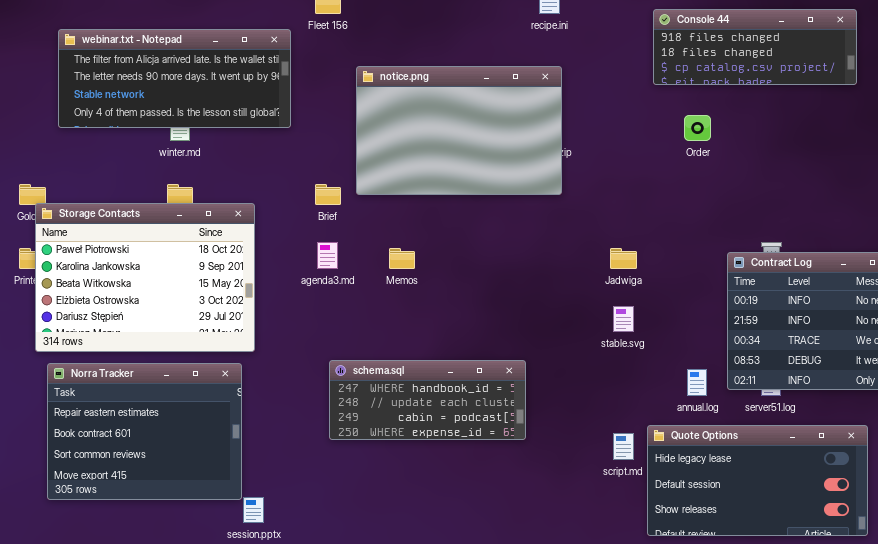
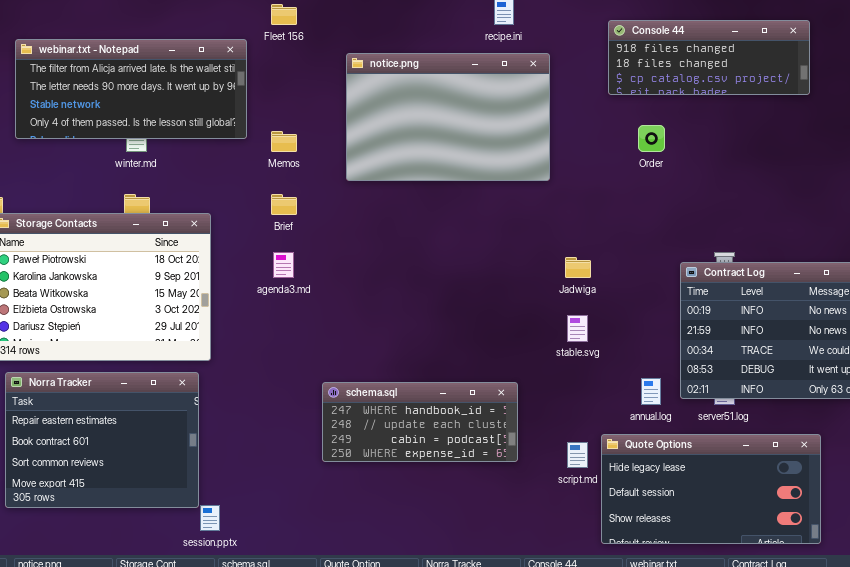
notice.png: [356,66,562,195] -> [346,53,550,181], moved
Memos: [389,248,415,269] -> [271,131,297,152], moved
schema.sql: [329,360,526,440] -> [322,382,518,462], moved

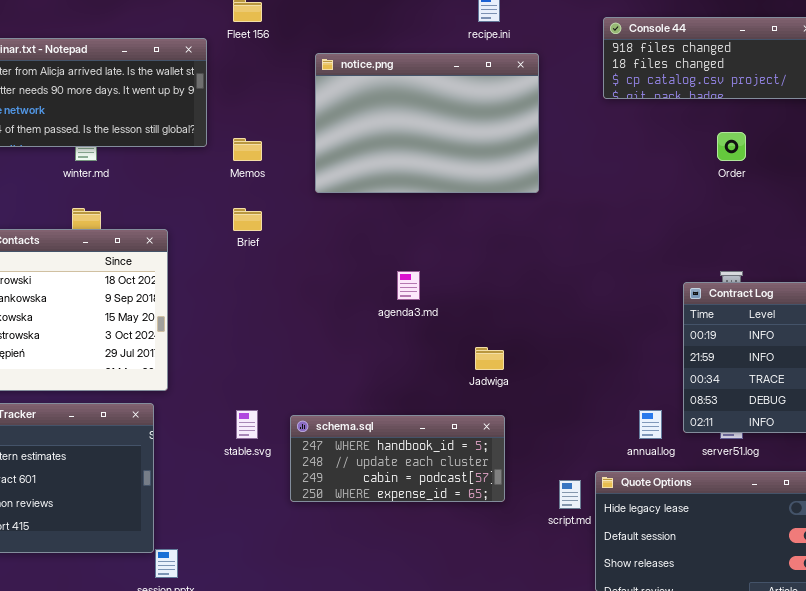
Order: [638,125,665,152] -> [717,132,746,161], moved
agenda3.md: [273,252,294,278] -> [397,271,420,300], moved
Jadwiga: [565,257,591,278] -> [475,347,504,370], moved
stable.svg: [567,315,588,342] -> [236,410,258,439], moved

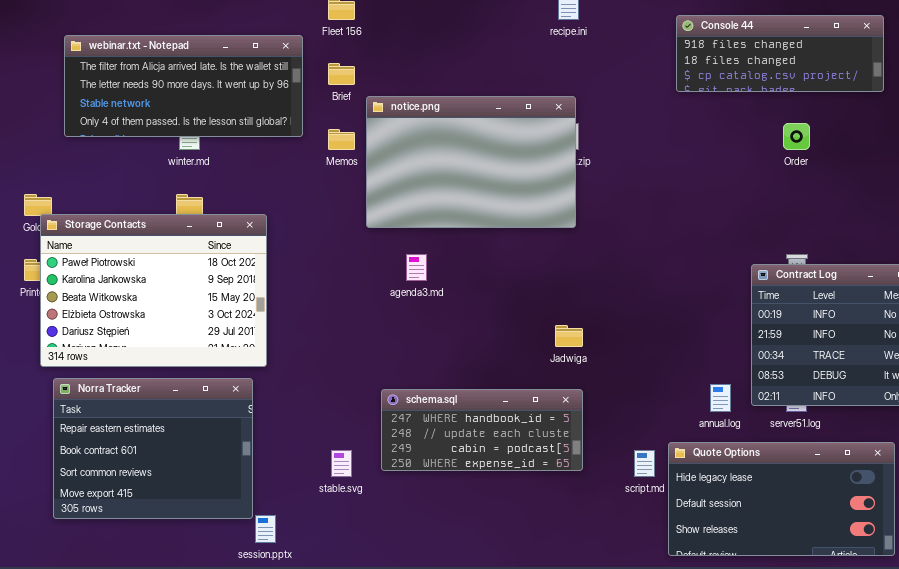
notice.png: [315,53,539,193] -> [366,96,576,228], moved
Brief: [233,208,262,231] -> [328,63,355,85], moved
agenda3.md: [397,271,420,300] -> [406,254,427,281], moved
stable.svg: [236,410,258,439] -> [331,450,352,477], moved

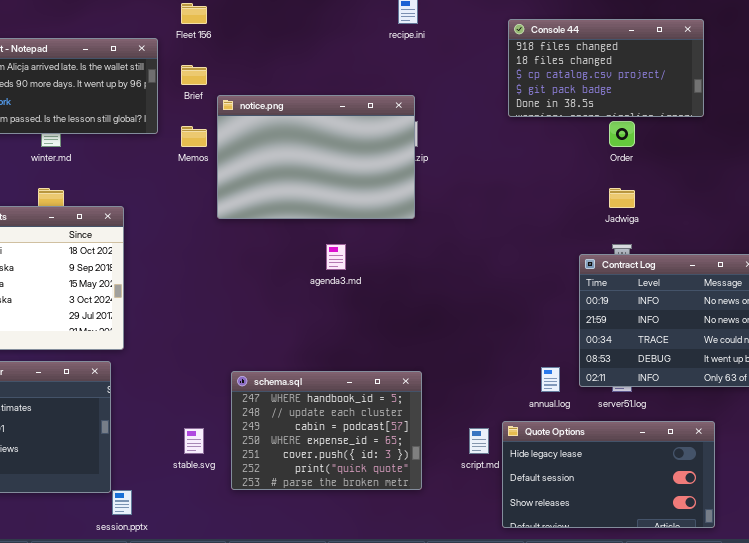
Console 44: [676,15,884,92] -> [508,19,704,117], resized
agenda3.md: [406,254,427,281] -> [326,244,346,270], moved
Jadwiga: [555,325,583,347] -> [609,188,635,208], moved
schema.sql: [381,389,583,471] -> [231,371,422,490], resized

